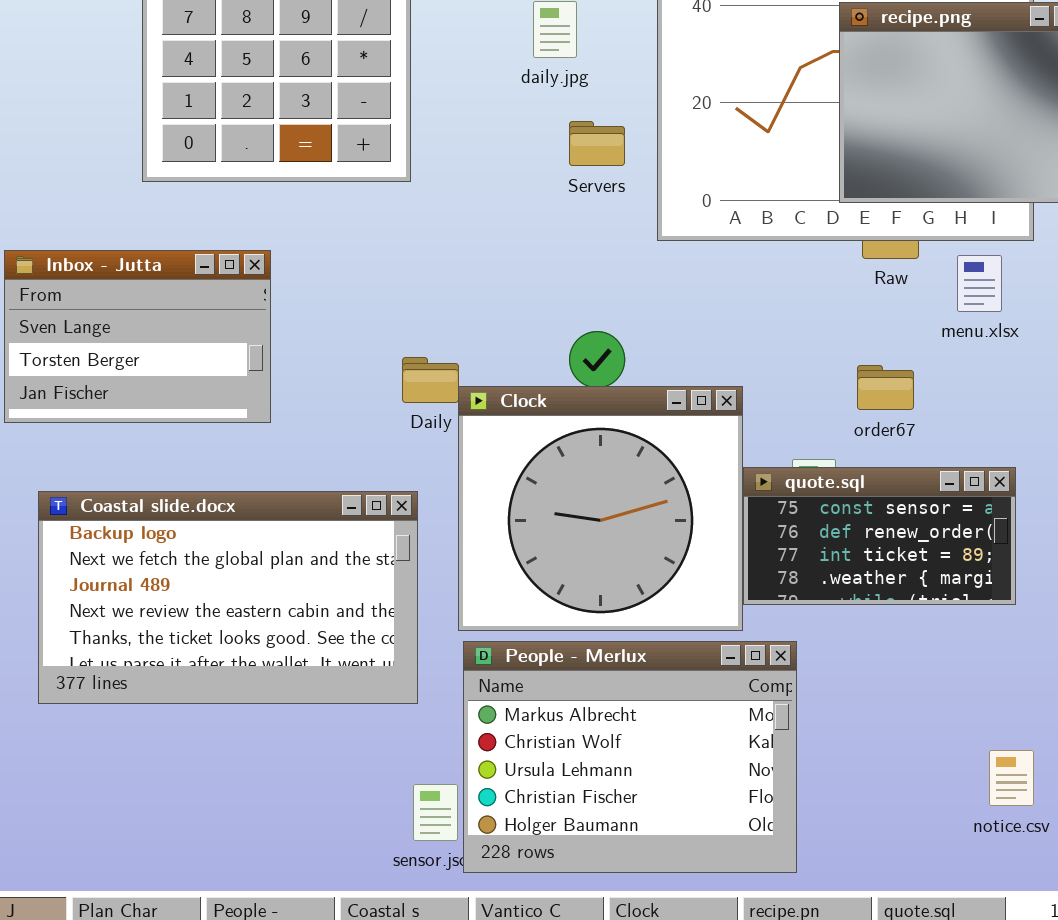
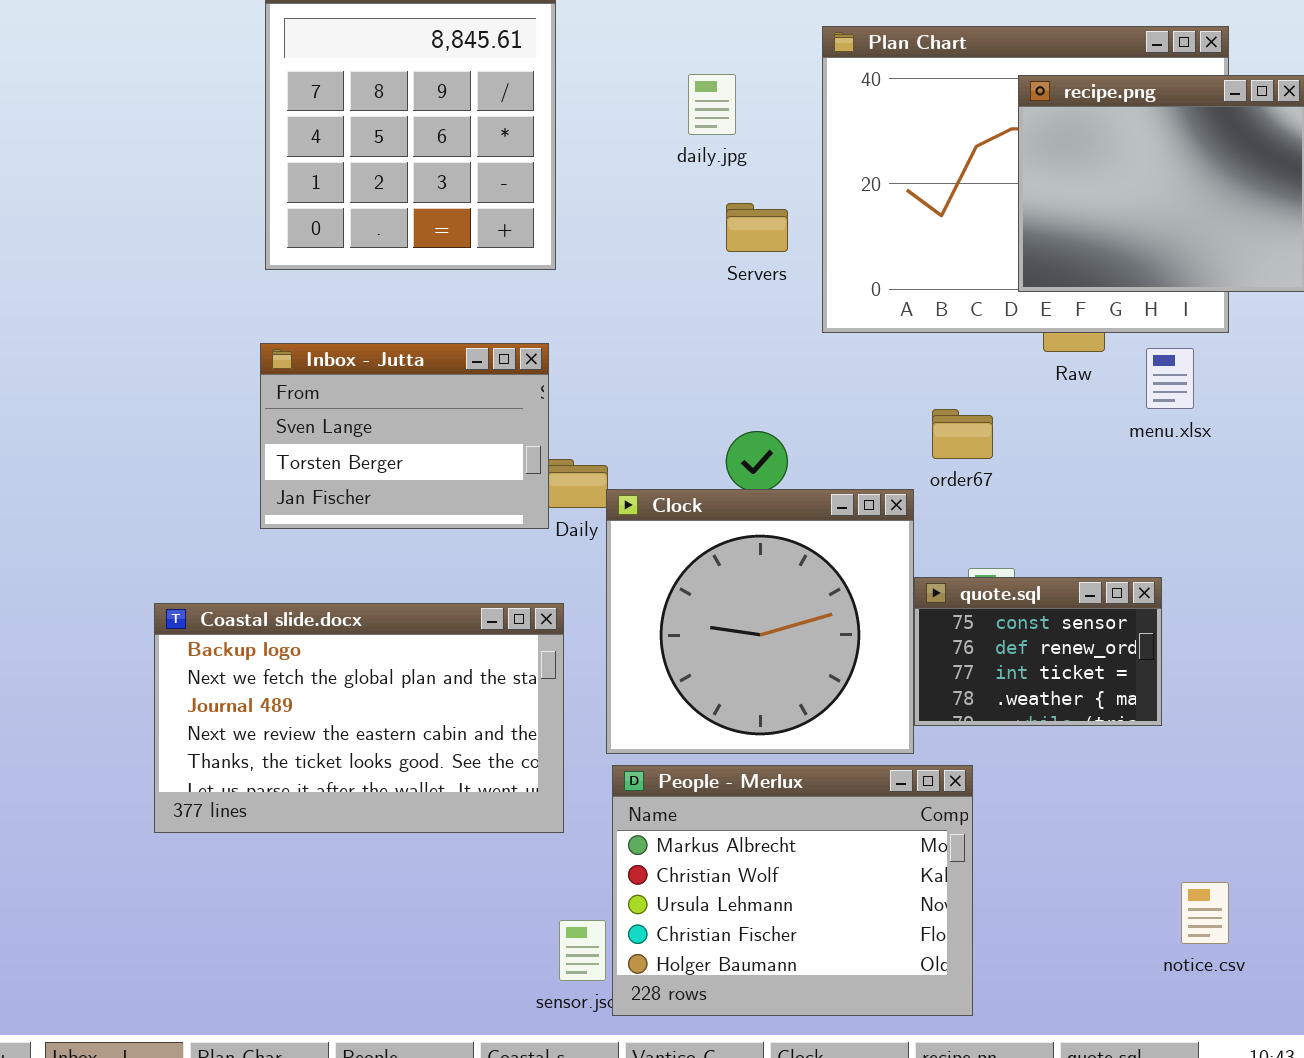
Inbox - Jutta: [4,250,271,423] -> [260,343,549,529], moved
order67: [857,365,914,410] -> [932,409,993,459], moved
quote.sql: [743,467,1016,605] -> [914,577,1162,726], resized

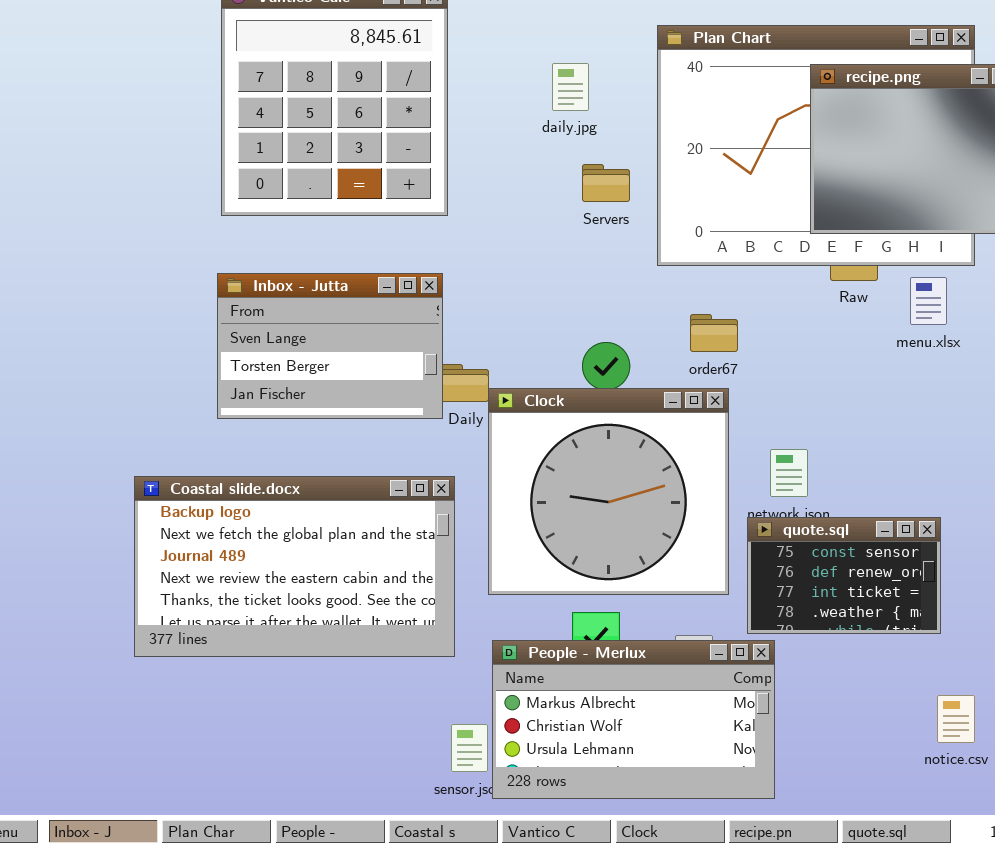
order67: [932,409,993,459] -> [690,314,738,352], moved
quote.sql: [914,577,1162,726] -> [747,517,941,634], moved
People - Merlux: [612,765,973,1016] -> [492,640,775,799], resized

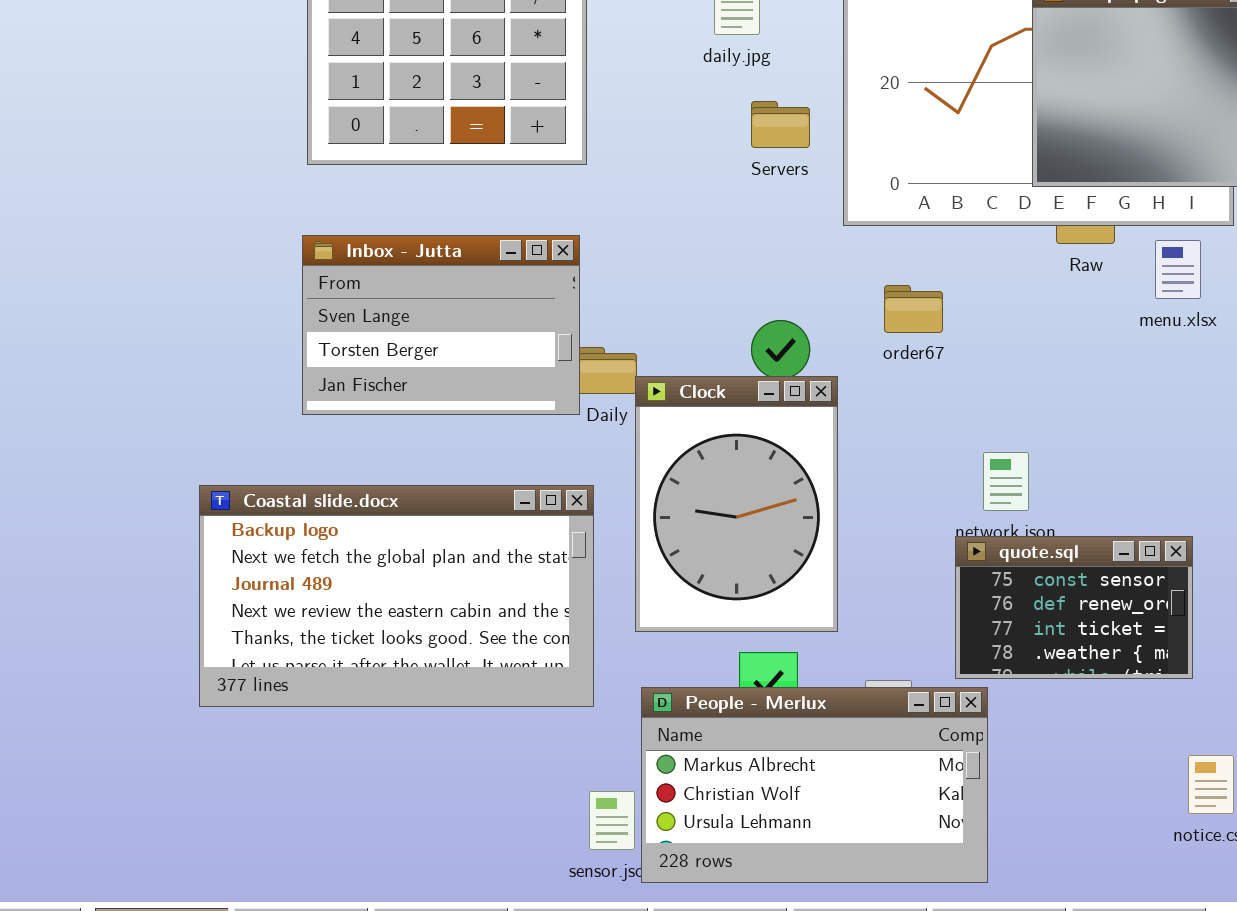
Clock: [488,388,729,595] -> [635,376,838,632], resized

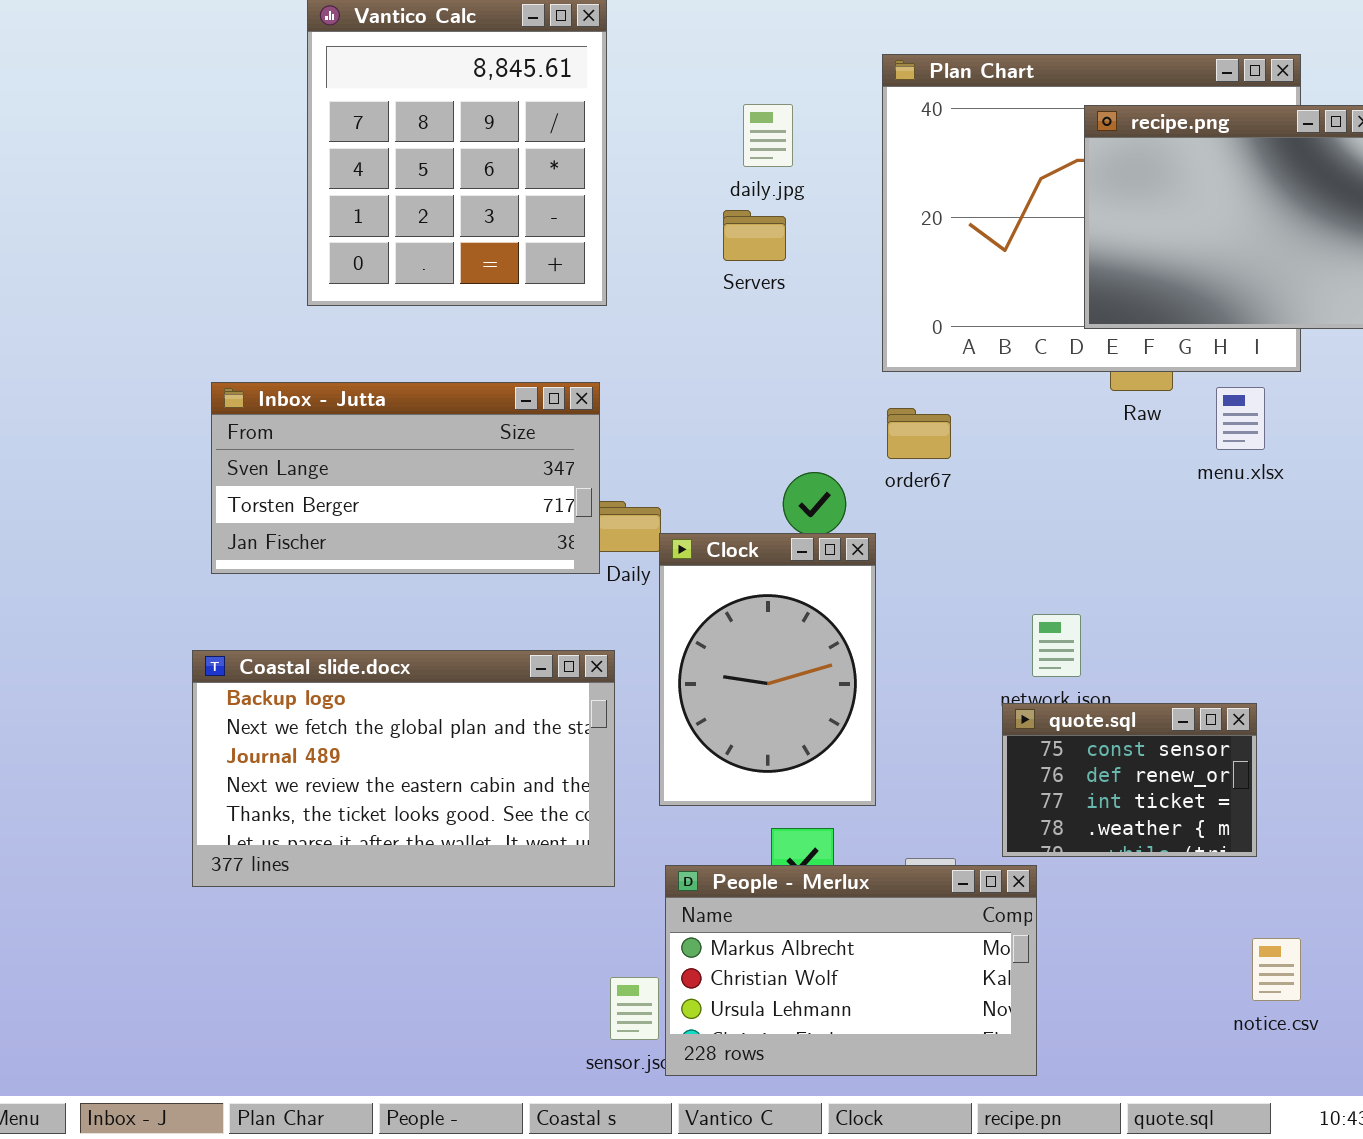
Servers: [751,101,810,148] -> [723,210,786,261], moved
Inbox - Jutta: [302,235,580,415] -> [211,382,600,574], resized
order67: [884,285,943,333] -> [887,408,951,459], moved

